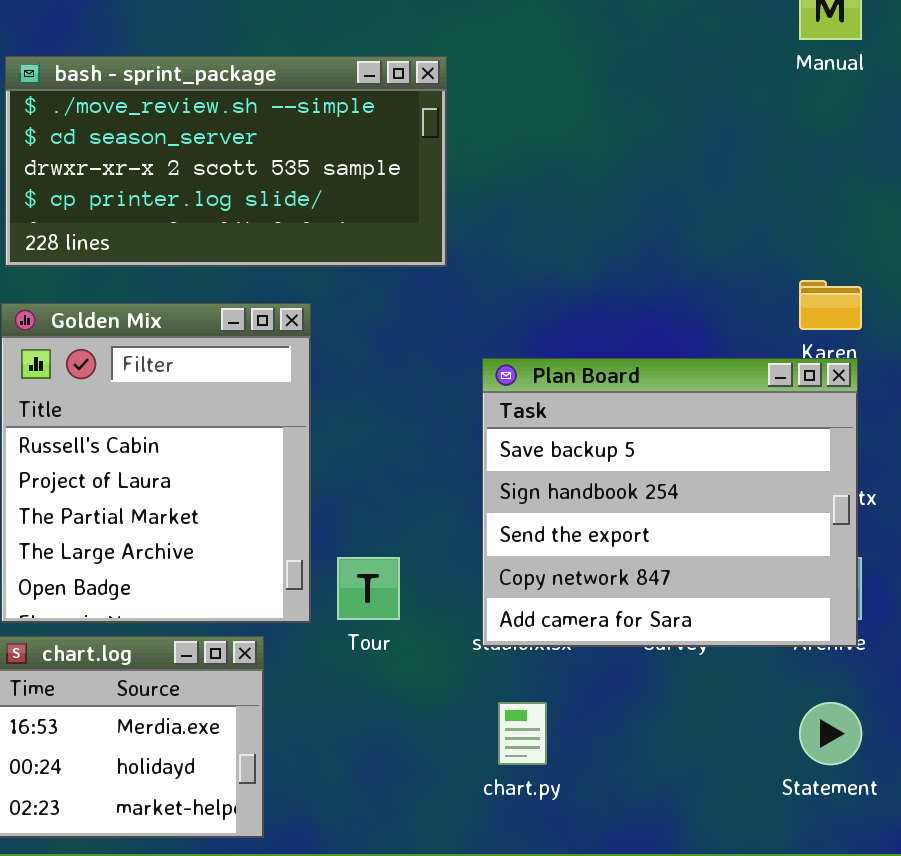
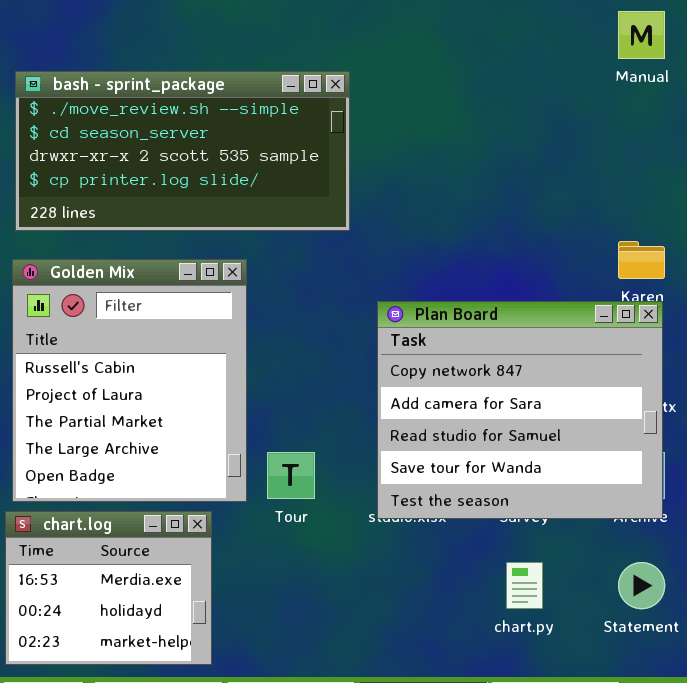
Plan Board: [482,358,858,647] -> [377,301,663,519], scrolled down 3 rows
chart.py: [498,702,547,765] -> [506,562,543,609], moved

